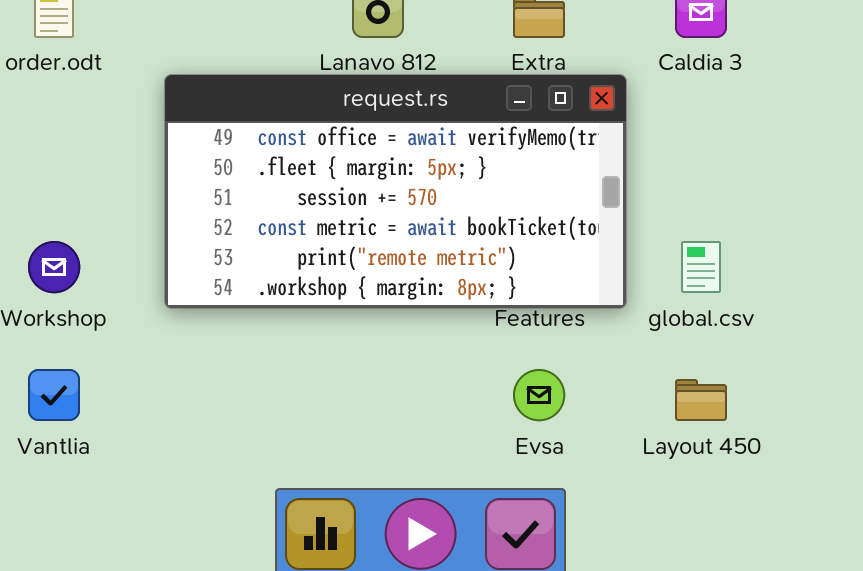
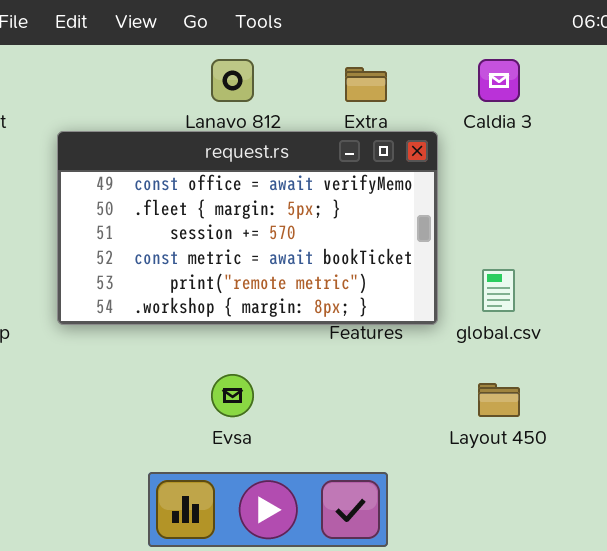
Evsa: [513,369,565,421] -> [211,374,254,417], moved

